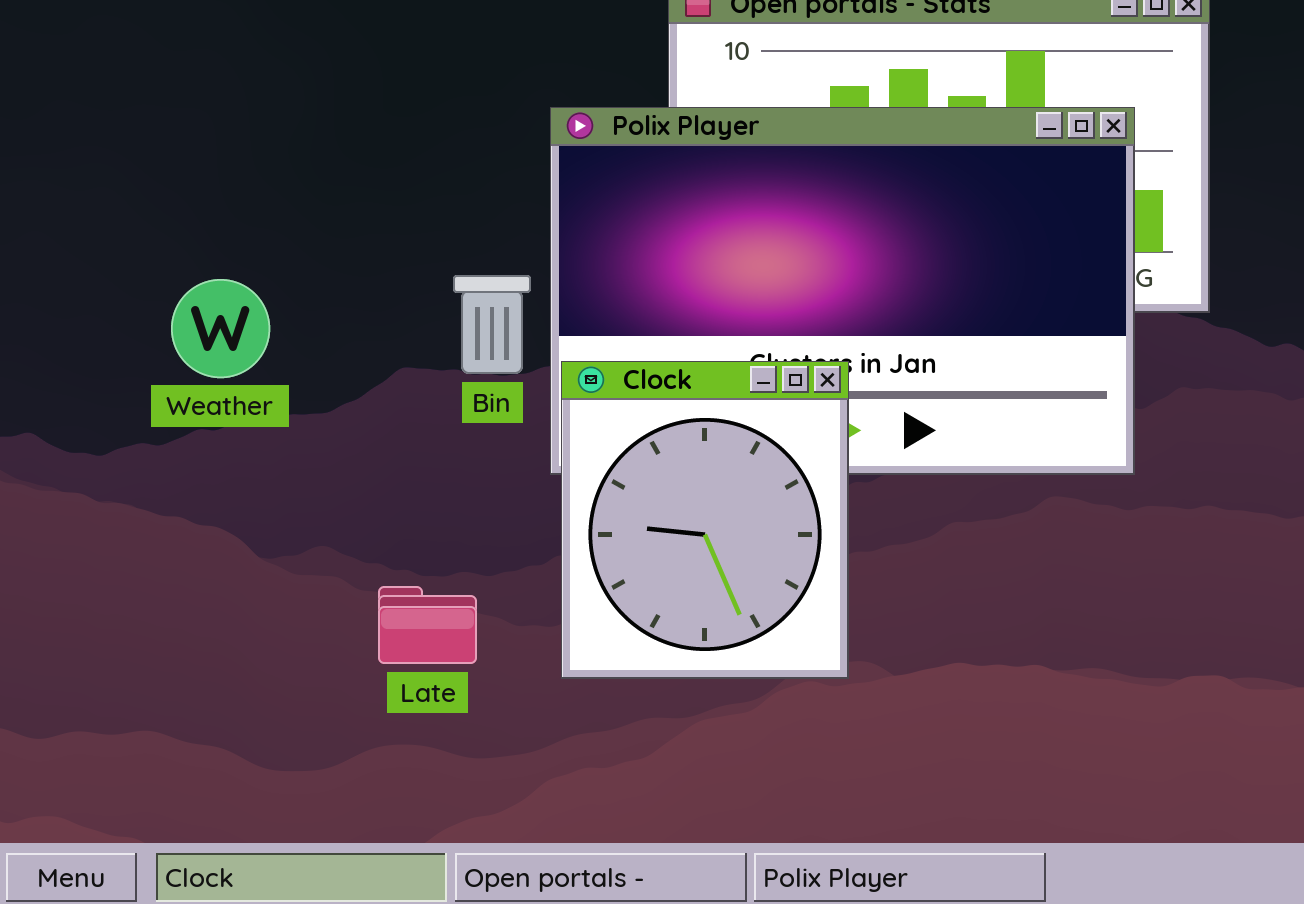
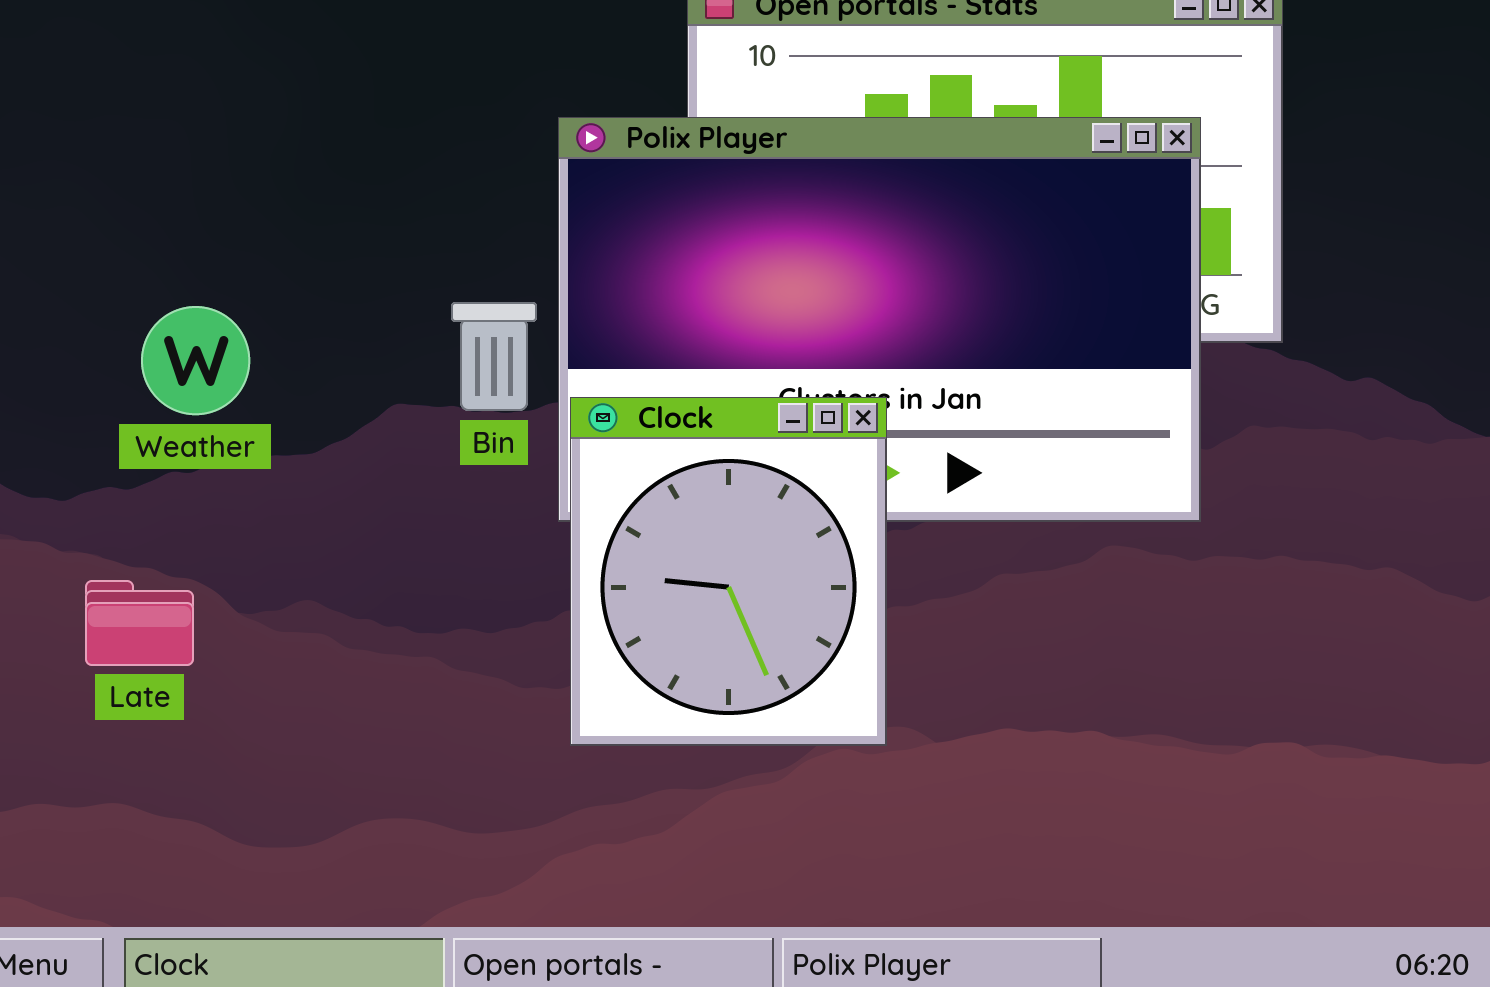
Late: [378,586,477,664] -> [85,580,194,666], moved

